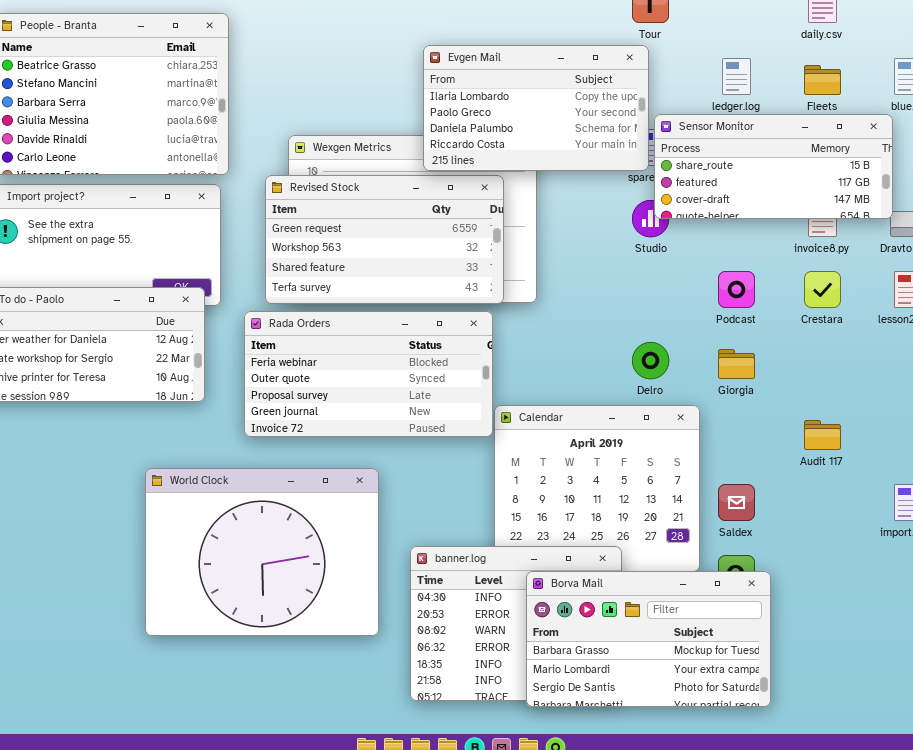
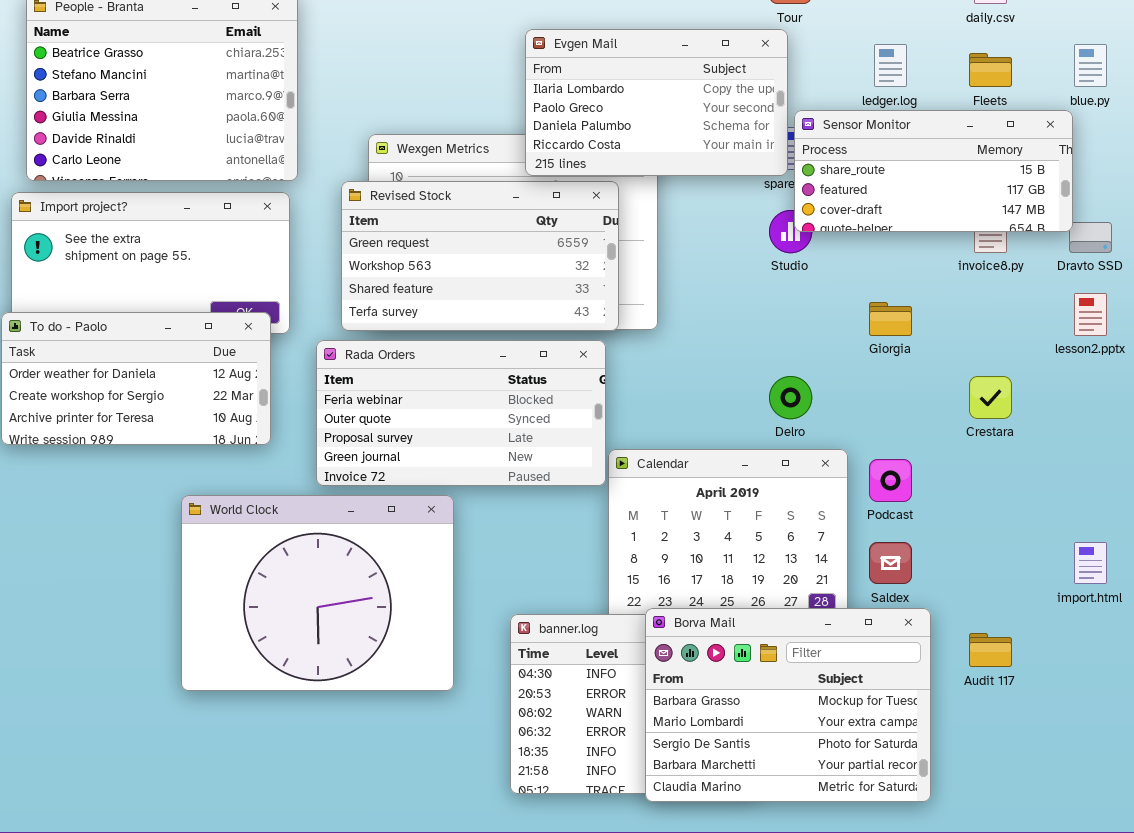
Podcast: [718,271,755,308] -> [869,459,912,502], moved
Crestara: [804,271,841,308] -> [969,376,1012,419], moved
Giorgia: [718,349,755,379] -> [869,302,912,336], moved
Audit 117: [804,420,841,450] -> [969,633,1012,667], moved
World Clock: [145,468,379,636] -> [181,495,454,691], moved
Borva Mail: [526,571,771,707] -> [645,608,931,802], resized

